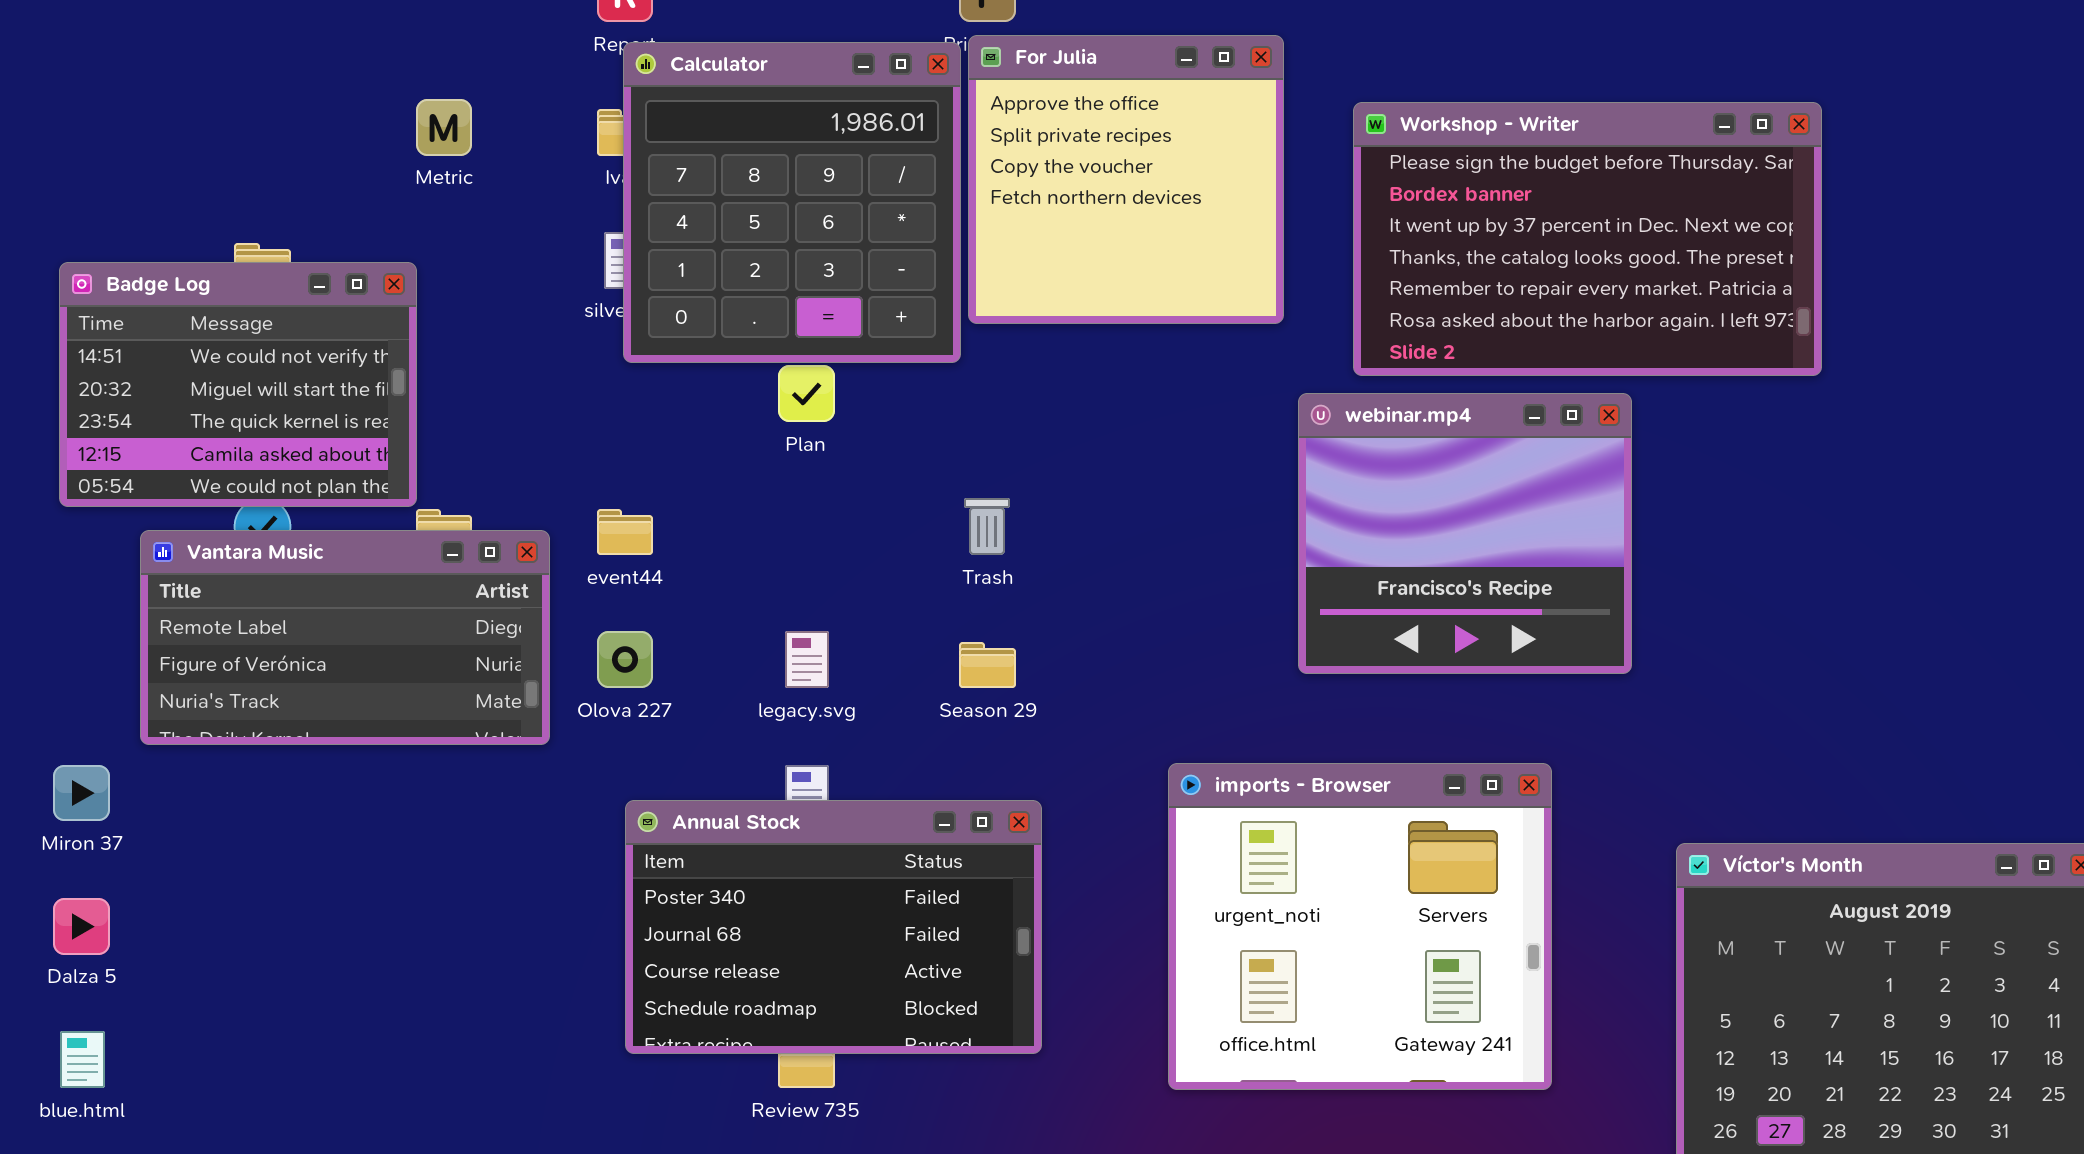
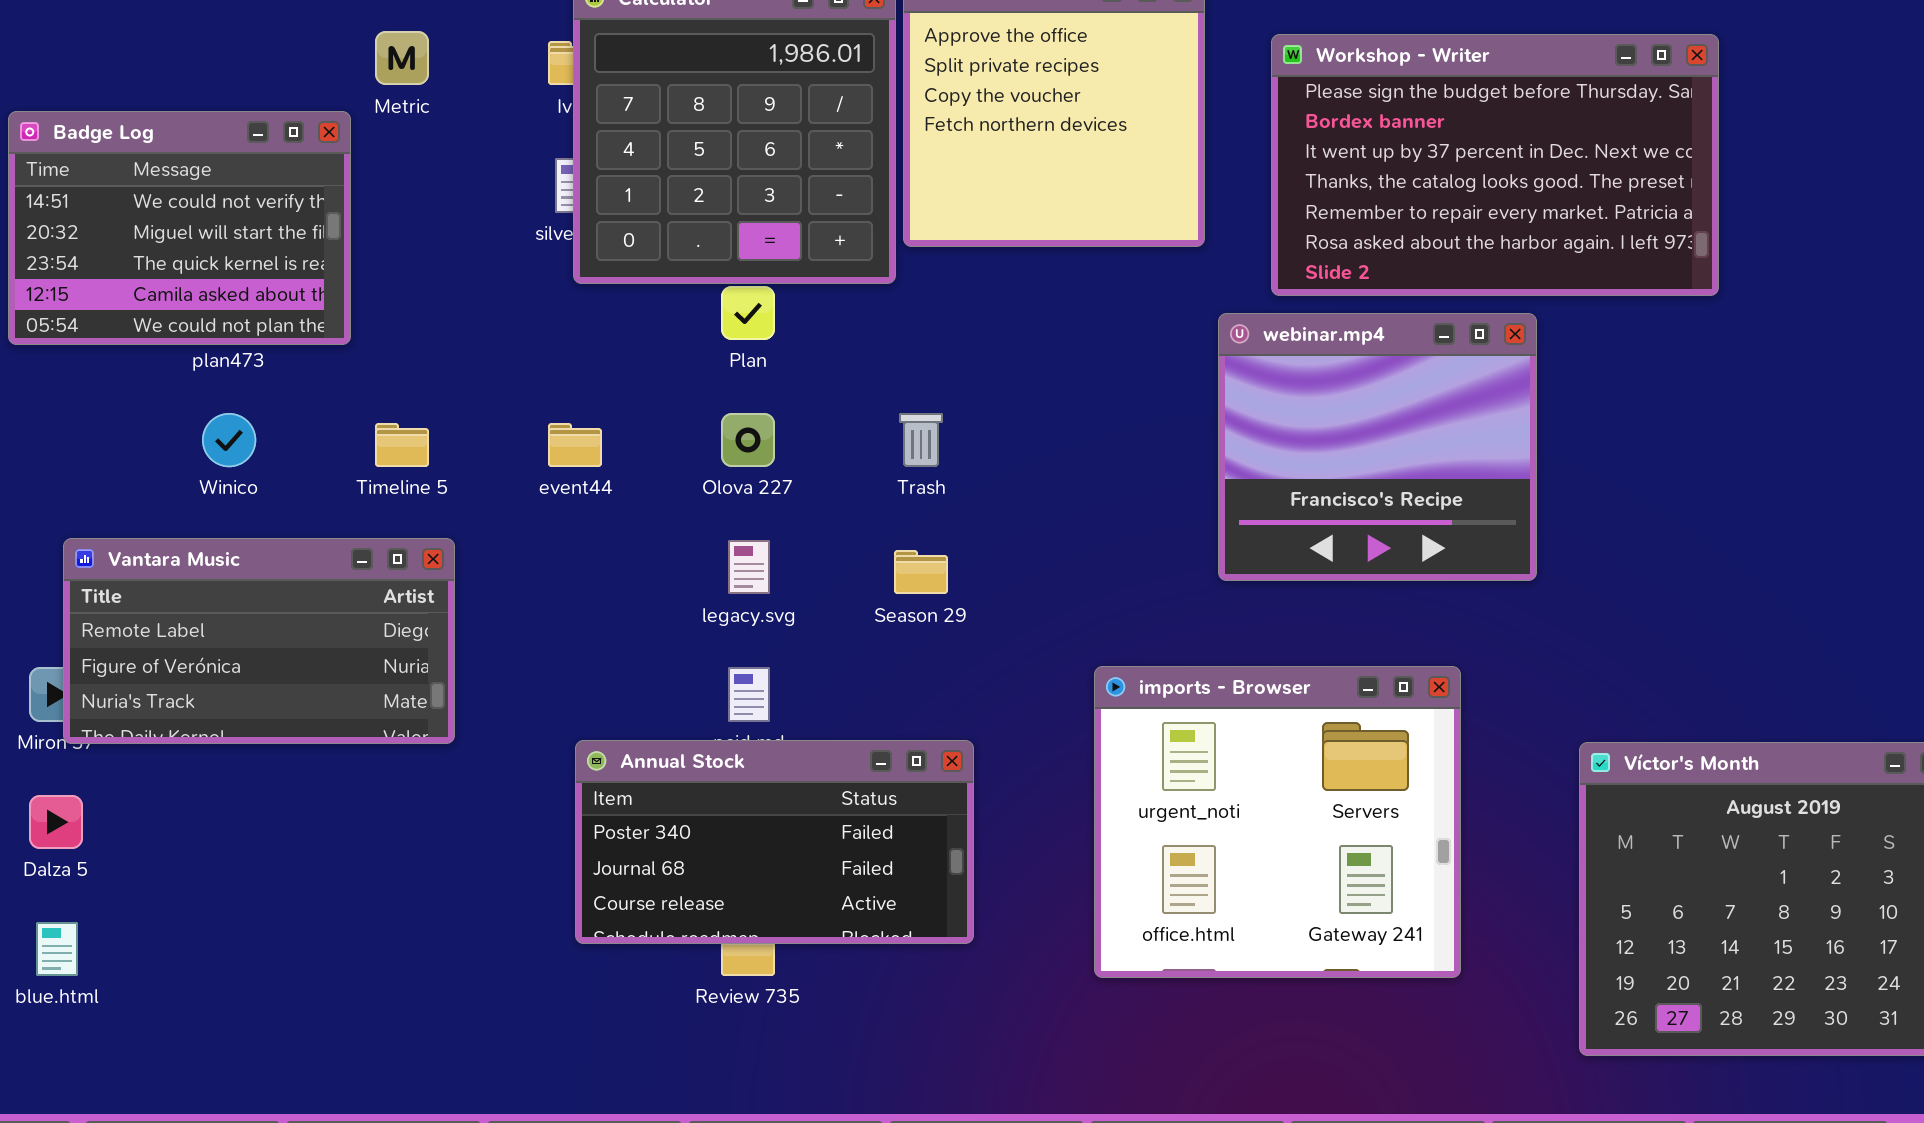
Badge Log: [59,262,417,507] -> [8,111,351,345], moved
Vantara Music: [140,530,550,745] -> [63,538,455,744], moved
Olova 227: [597,631,653,688] -> [721,413,775,467], moved
Annual Stock: [625,800,1042,1054] -> [575,740,974,944], resized

